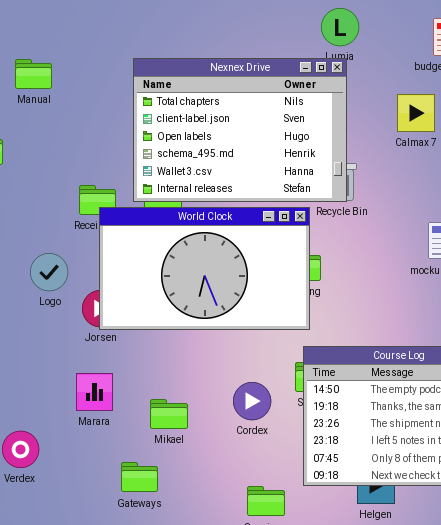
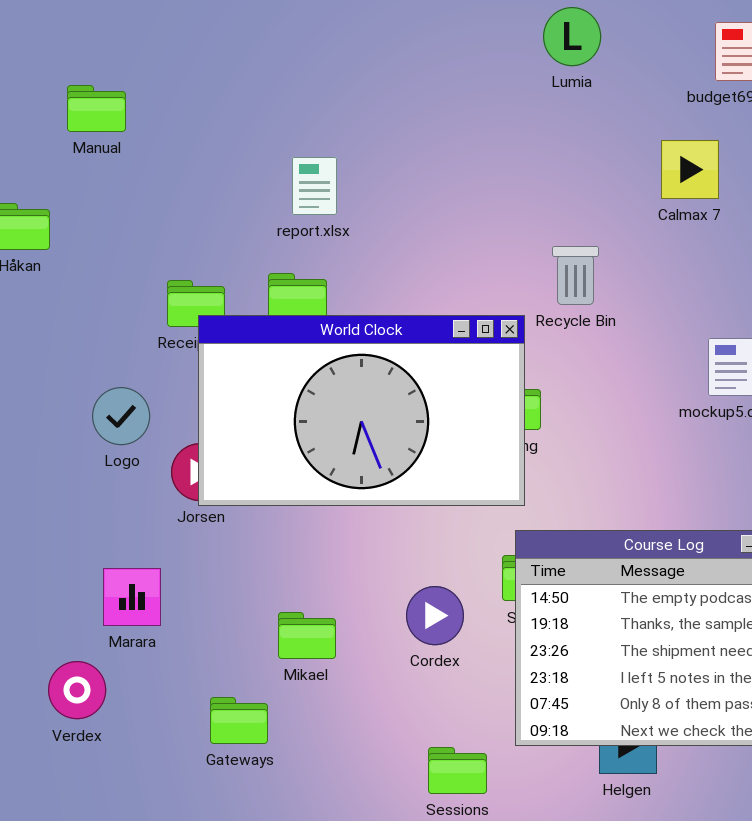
Nexnex Drive: [133,58,347,202] -> none, closed
Marara: [76,373,113,411] -> [103,568,161,626], moved
Gateways: [121,462,158,492] -> [210,697,268,744], moved

